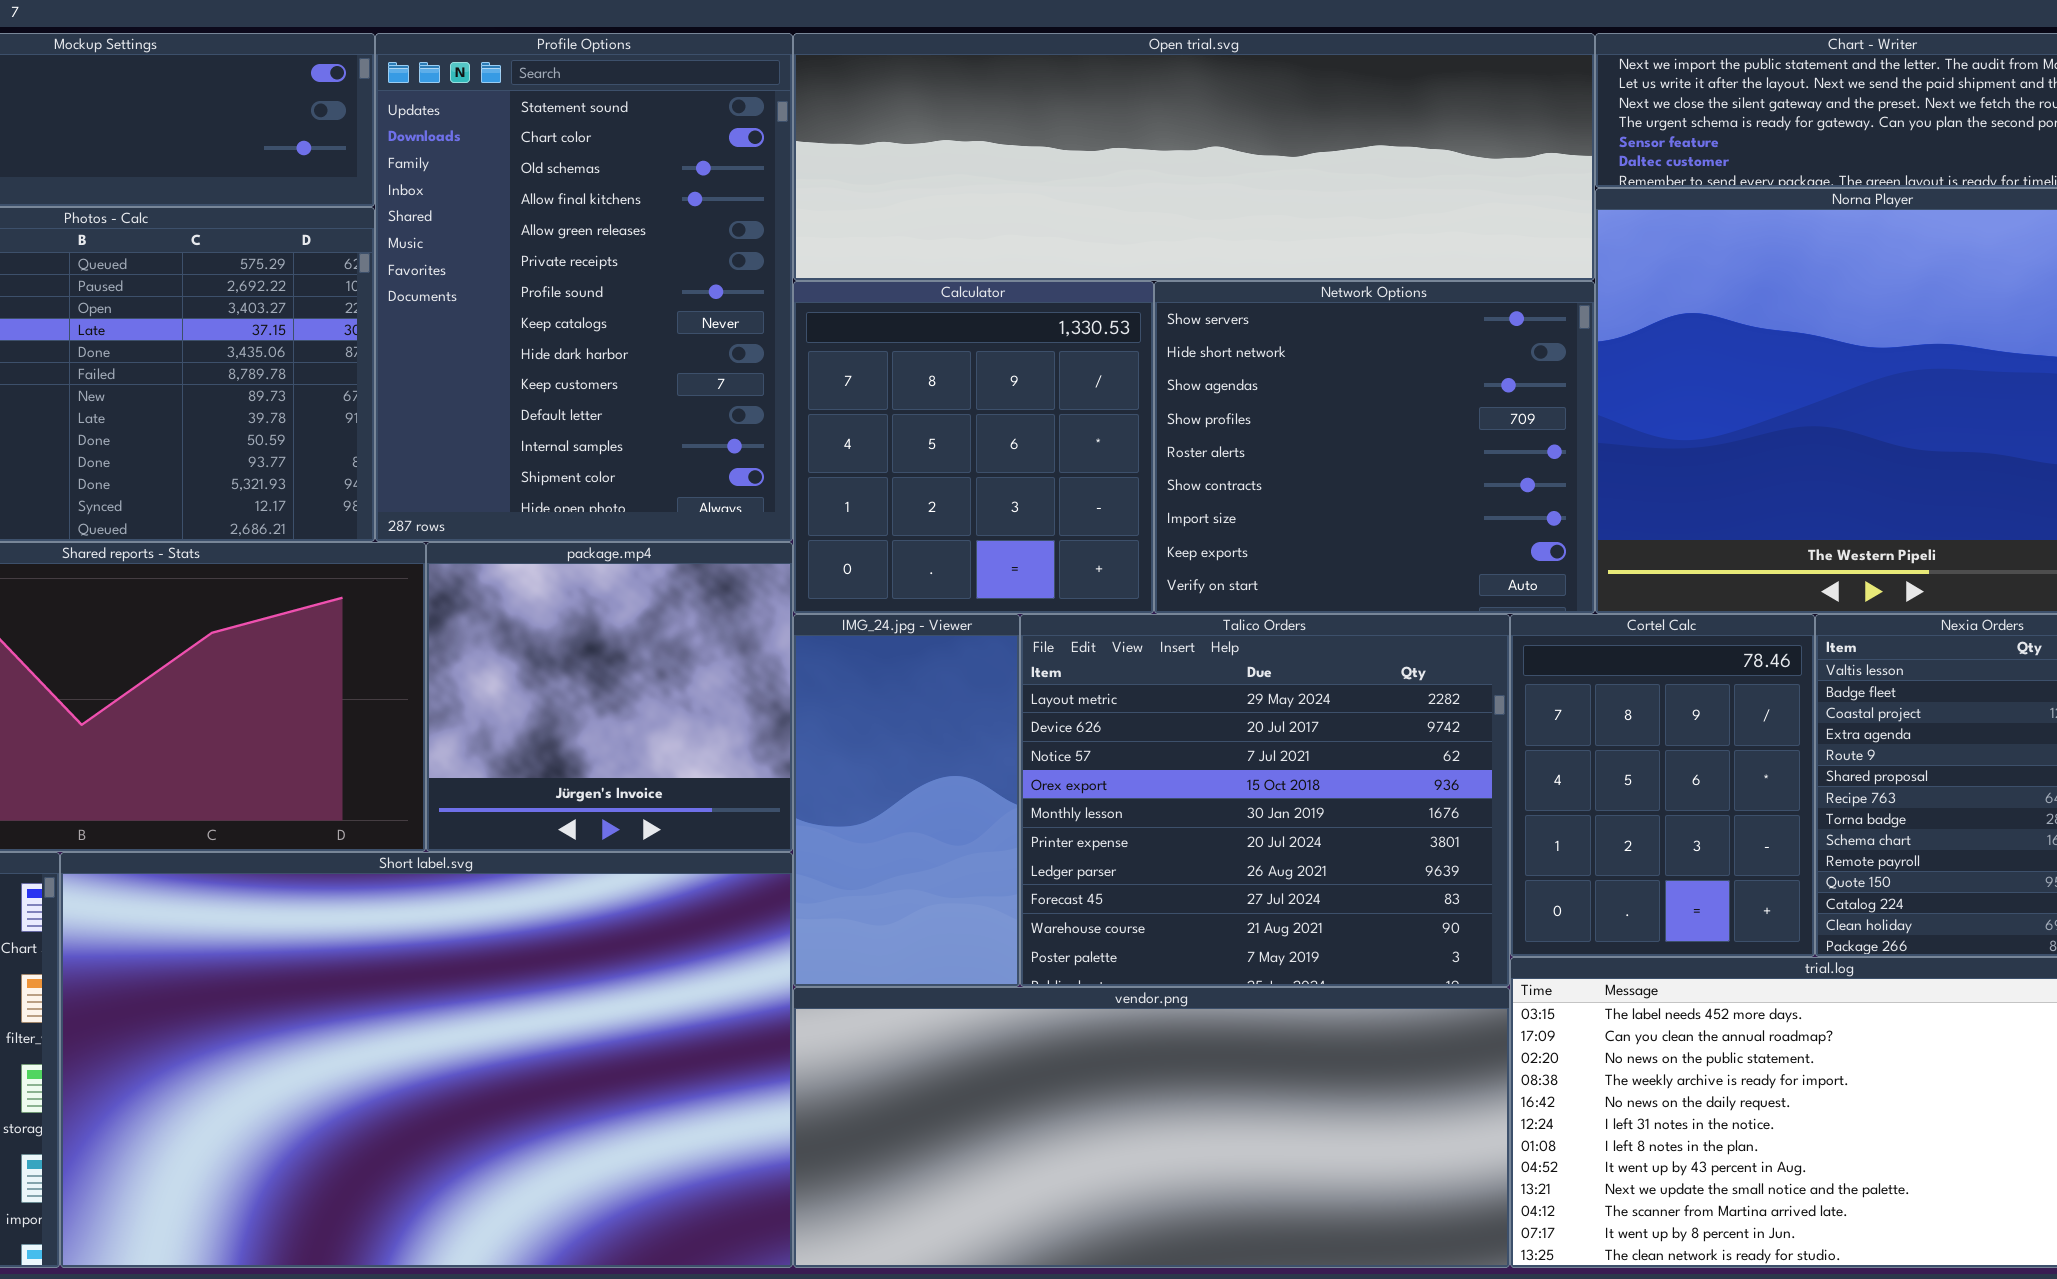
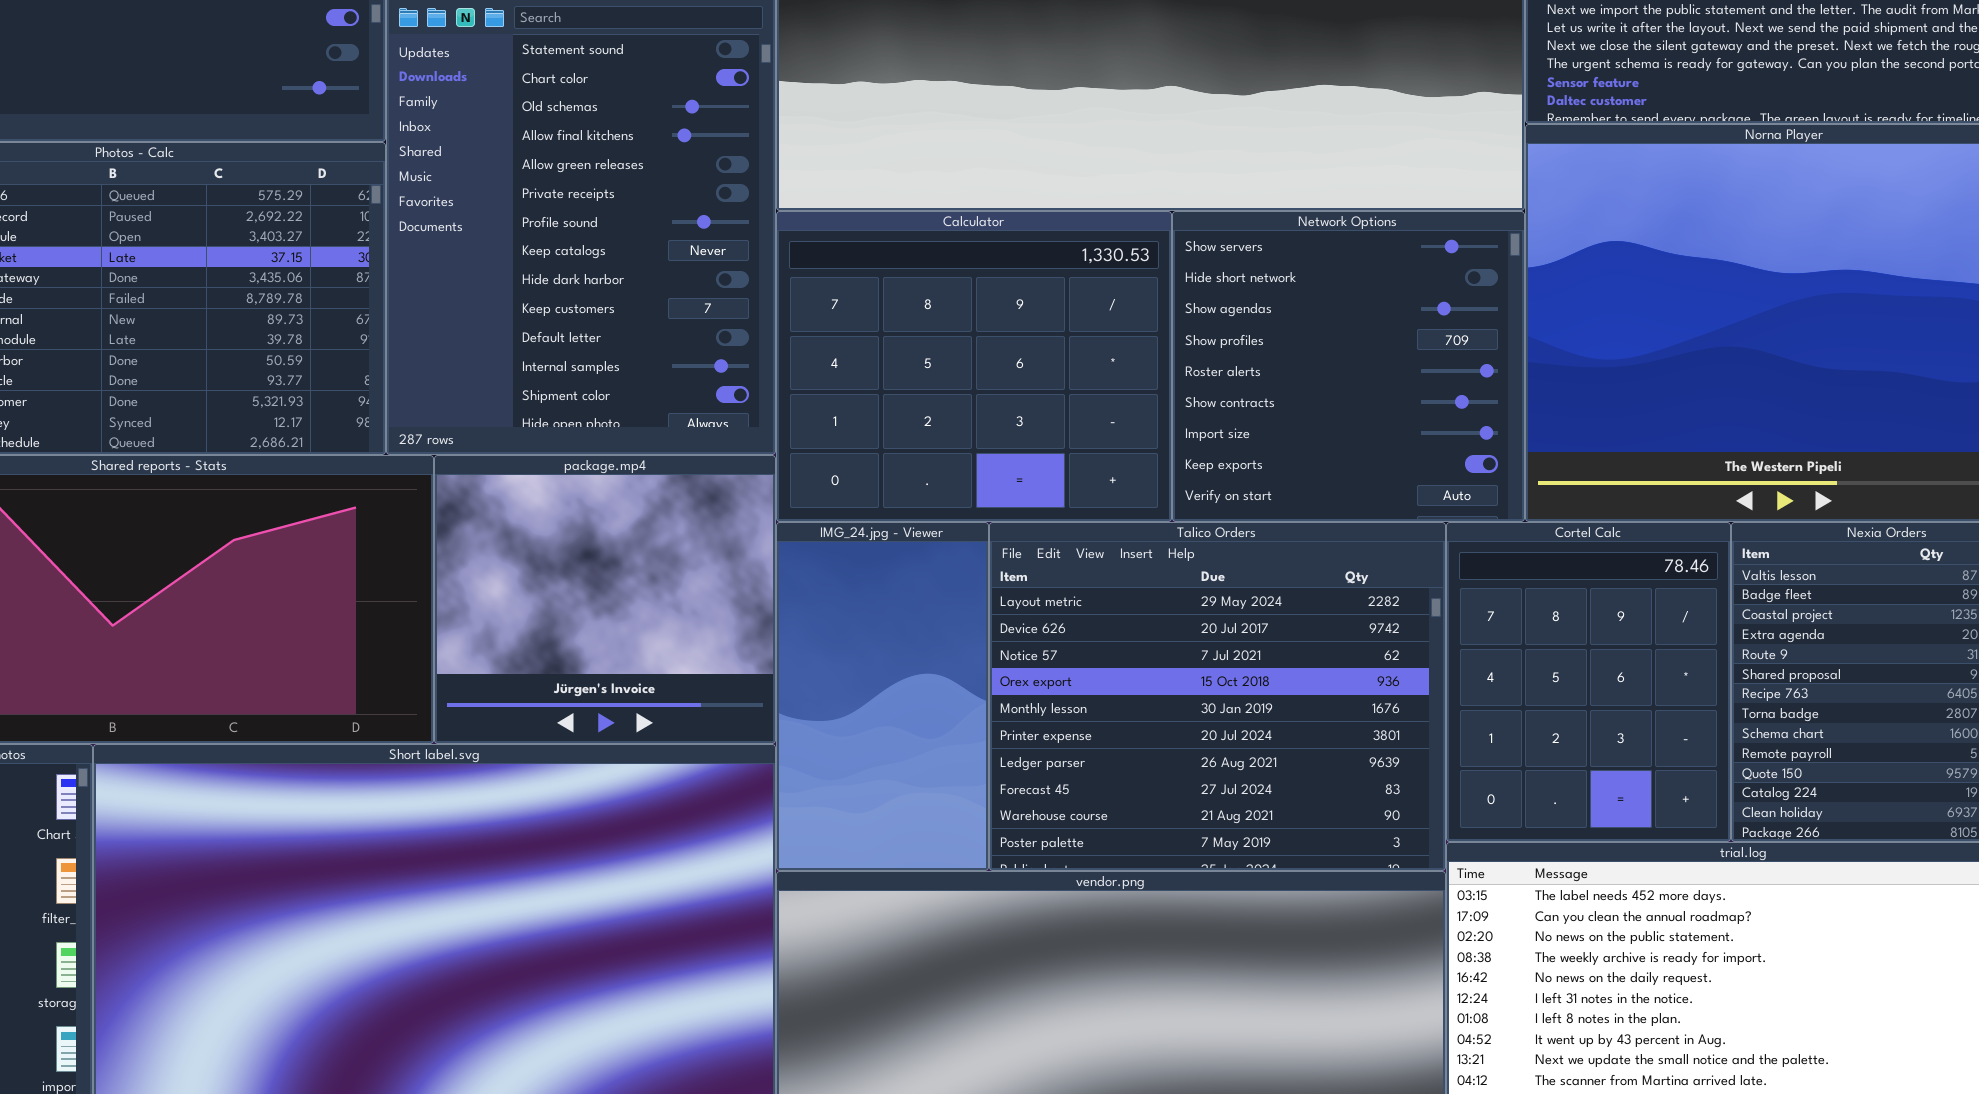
Calculator: [793,281,1154,614] -> [776,211,1172,522], resized
Network Options: [1154,281,1595,614] -> [1172,211,1525,522], resized

